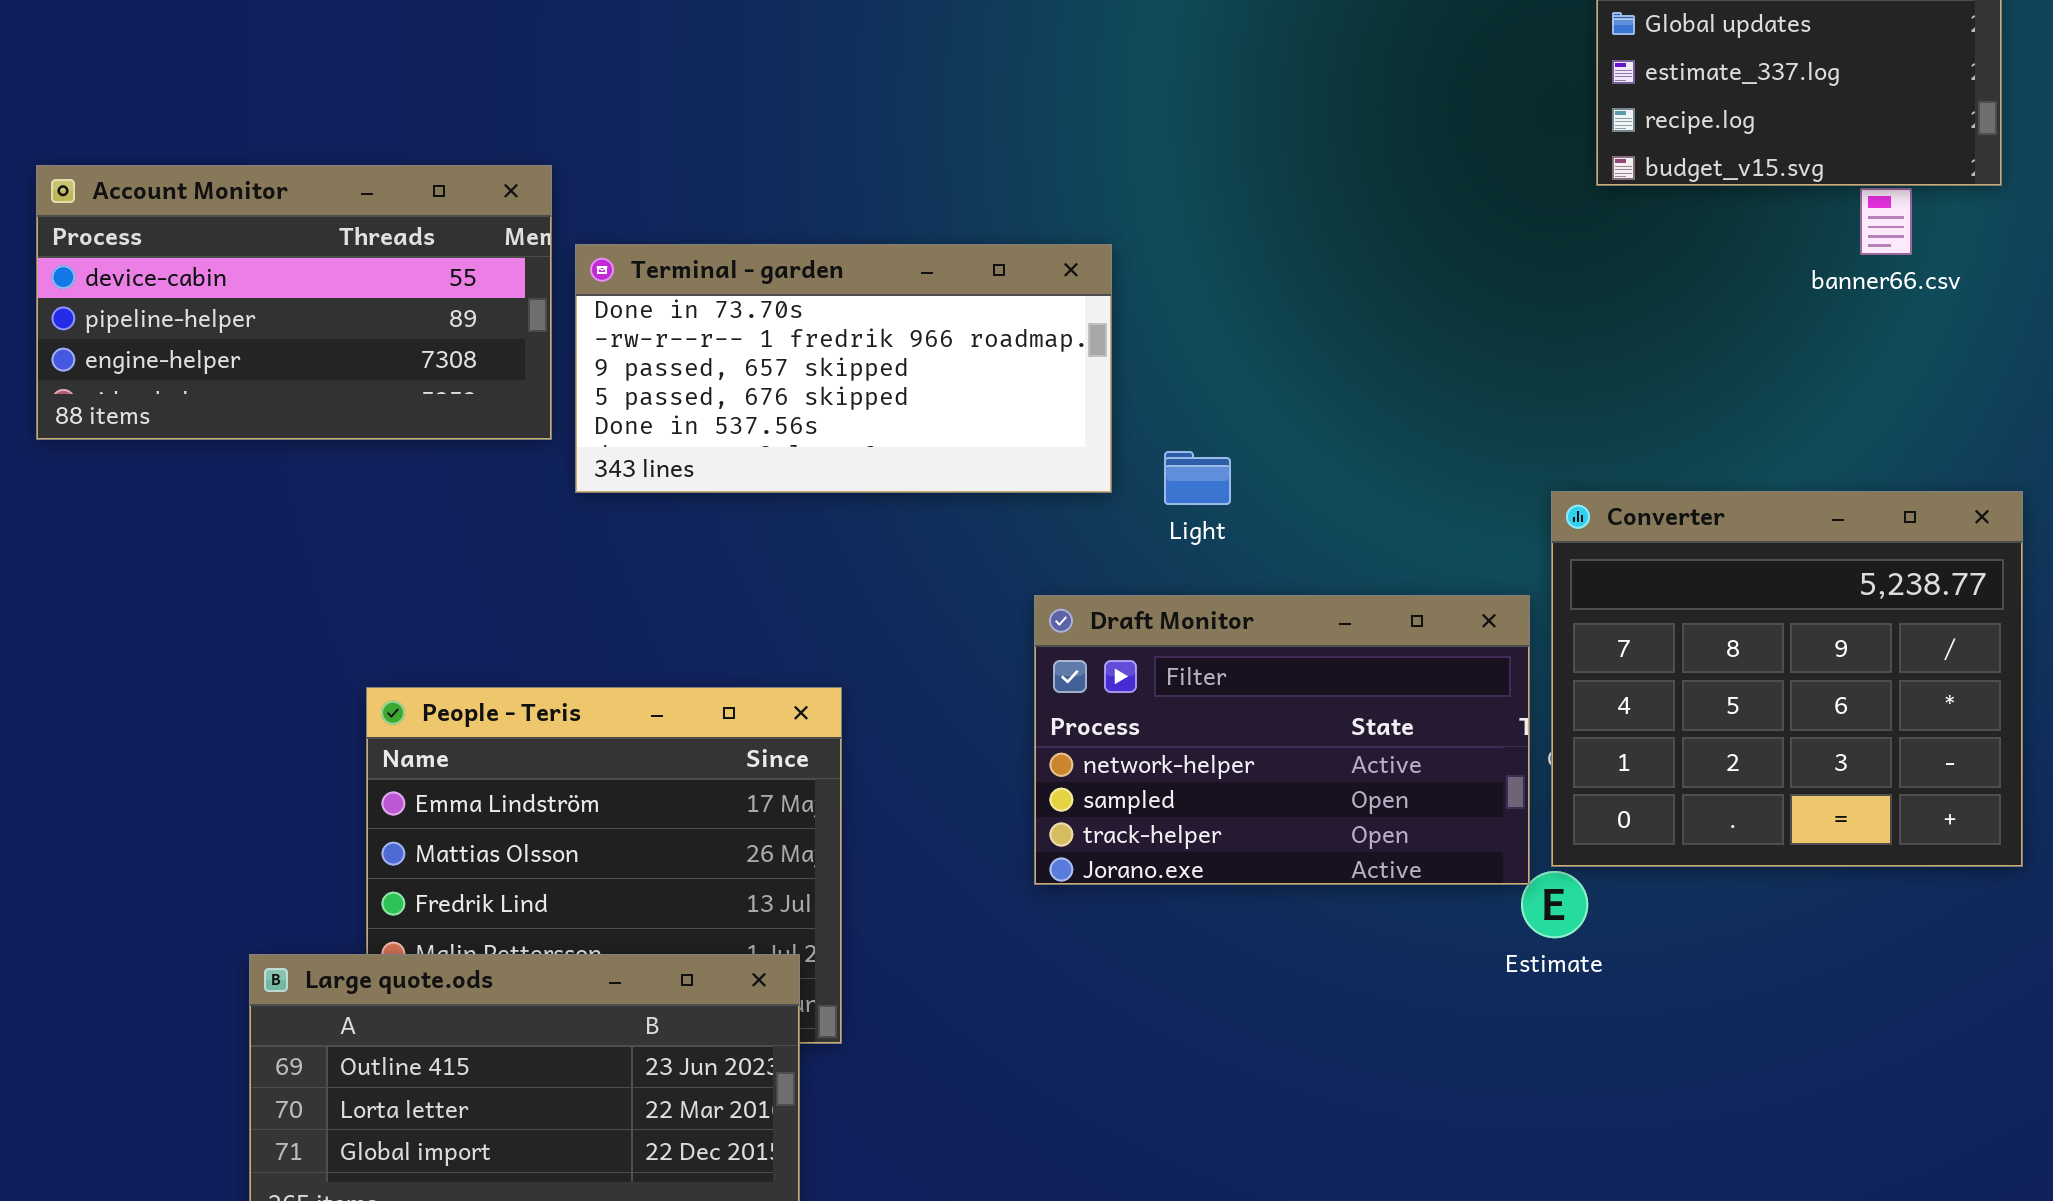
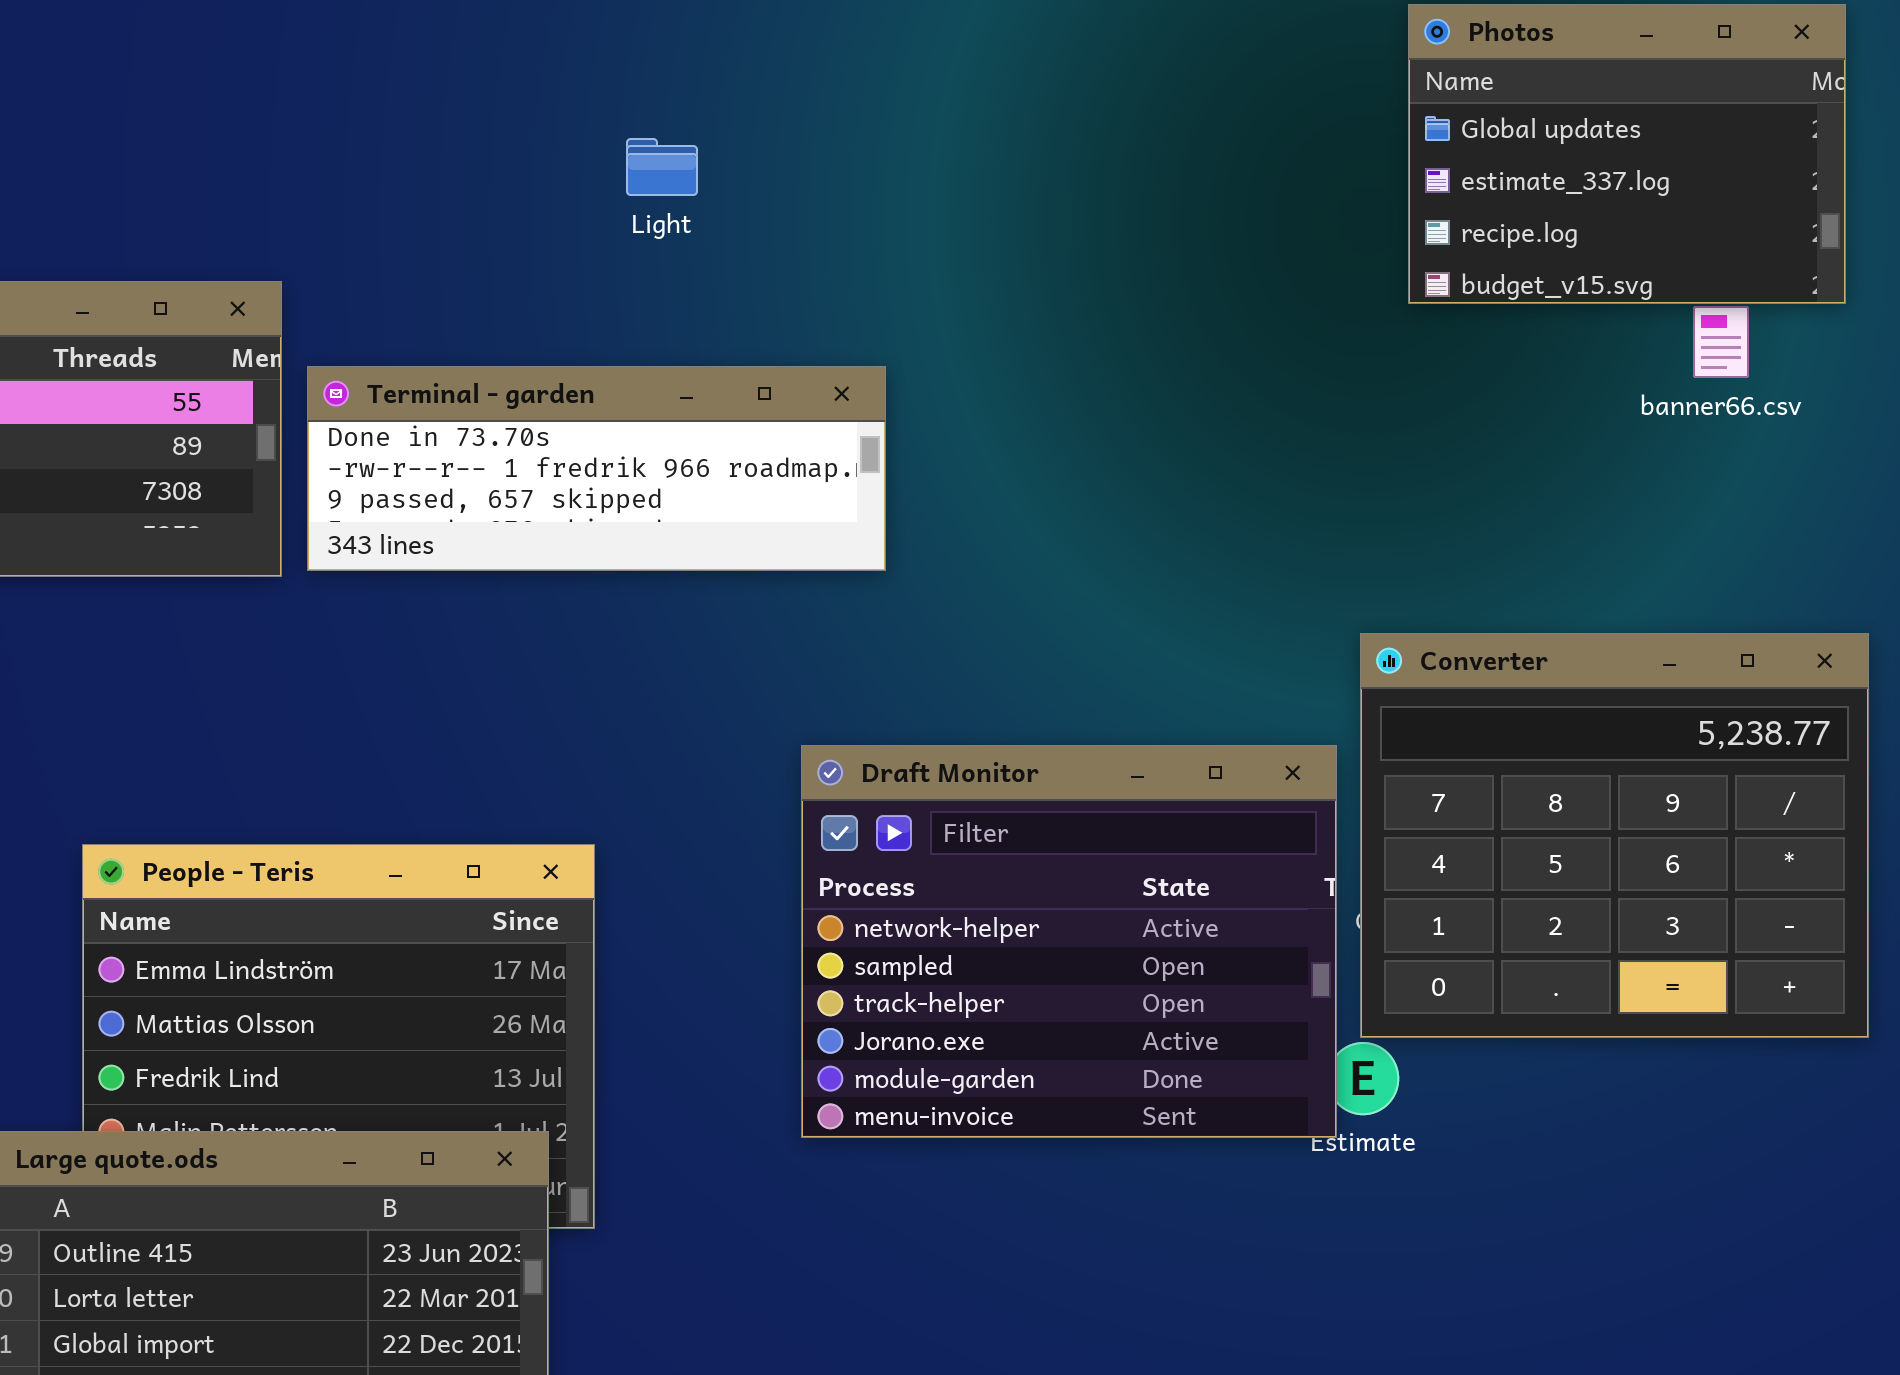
Terminal - garden: [575,244,1112,493] -> [307,366,886,571], resized
Light: [1164,451,1231,505] -> [626,138,698,196], moved
Draft Monitor: [1034,595,1530,885] -> [801,745,1337,1138], resized

